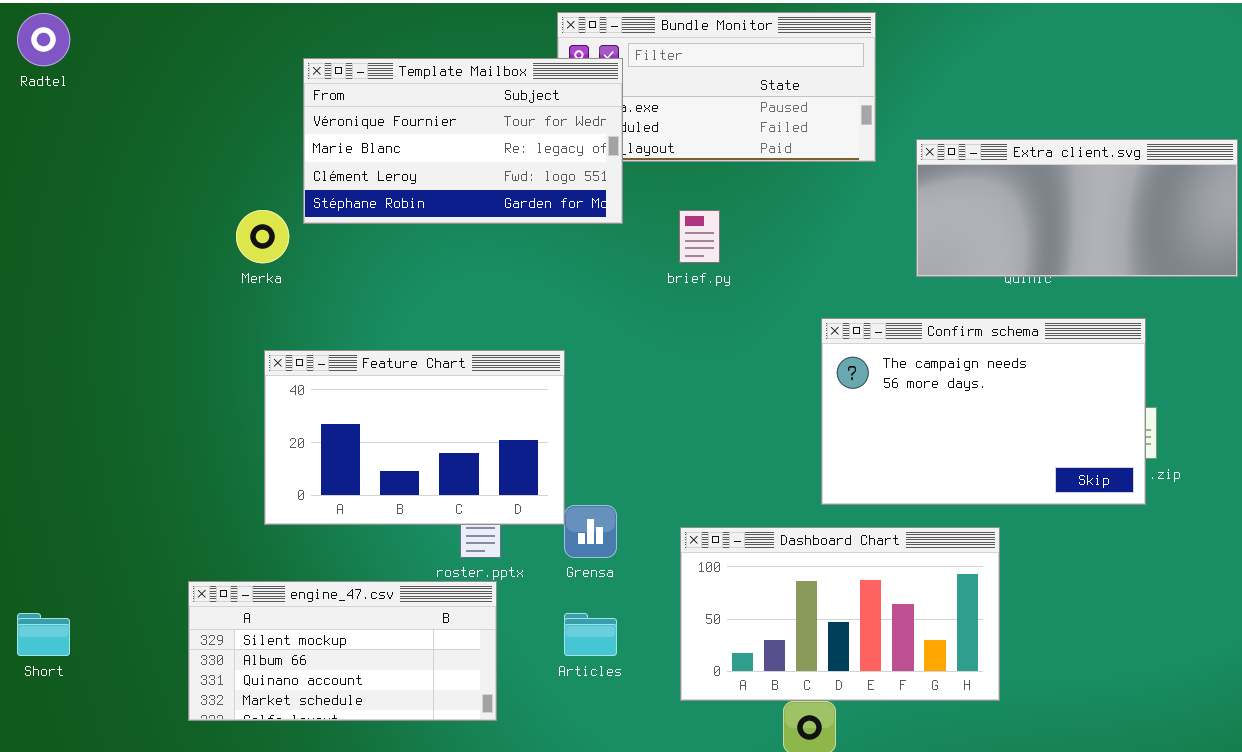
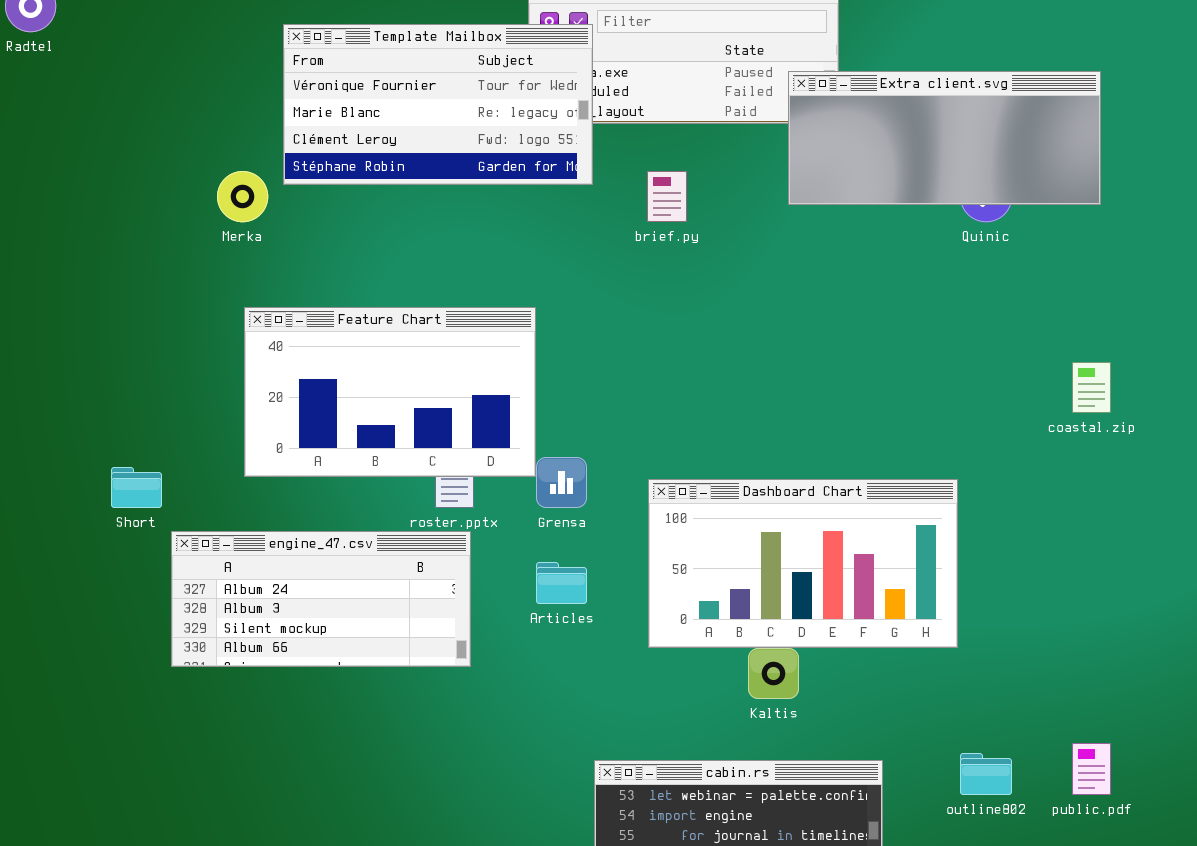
Extra client.svg: [916,139,1238,277] -> [788,71,1101,205], moved
Confirm schema: [821,318,1146,505] -> none, closed
engine_47.csv: [188,581,497,721] -> [171,531,471,667], scrolled up 2 rows
Short: [17,613,70,656] -> [111,467,162,508], moved

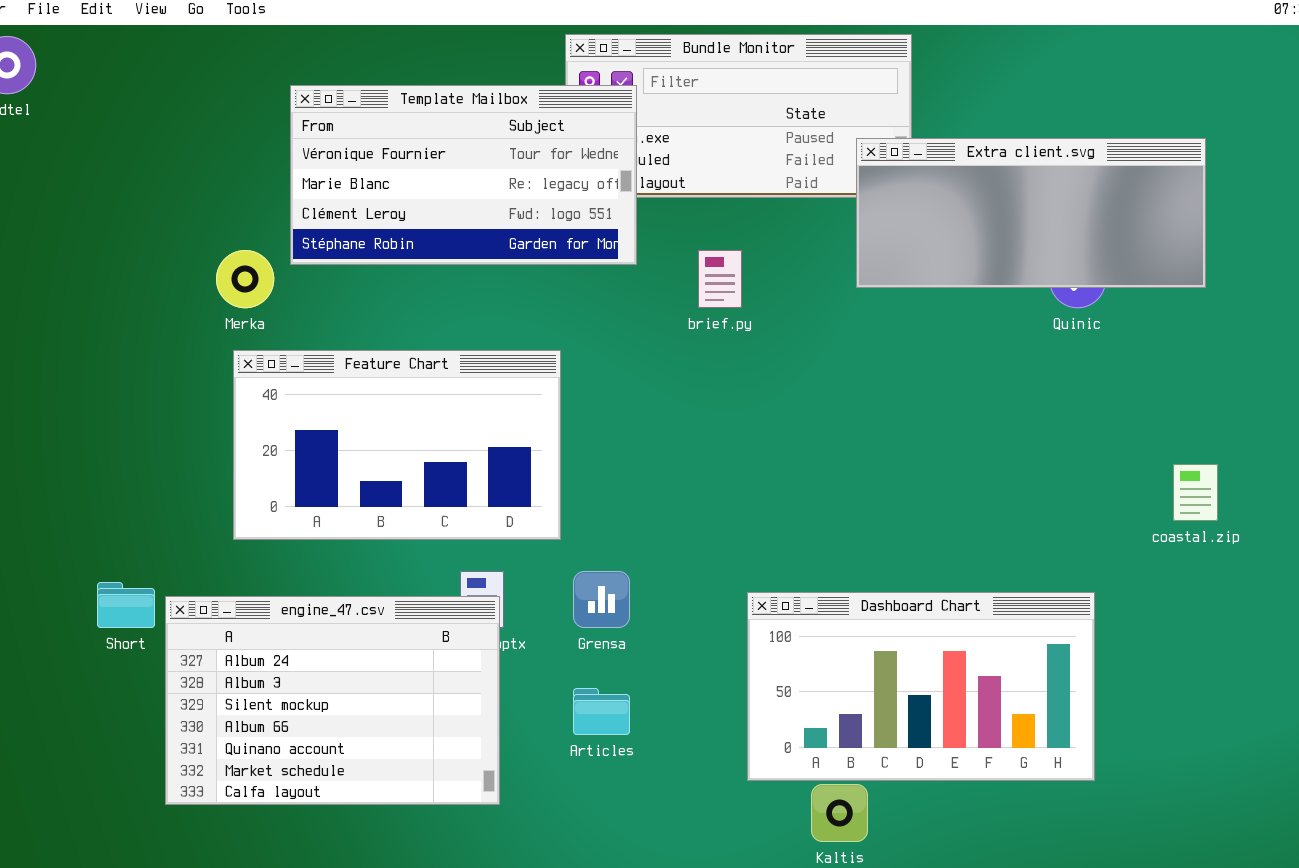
Feature Chart: [244,307,536,477] -> [233,350,561,540], moved
Dashboard Chart: [648,479,958,648] -> [747,592,1095,781], moved
engine_47.csv: [171,531,471,667] -> [165,596,500,805], resized

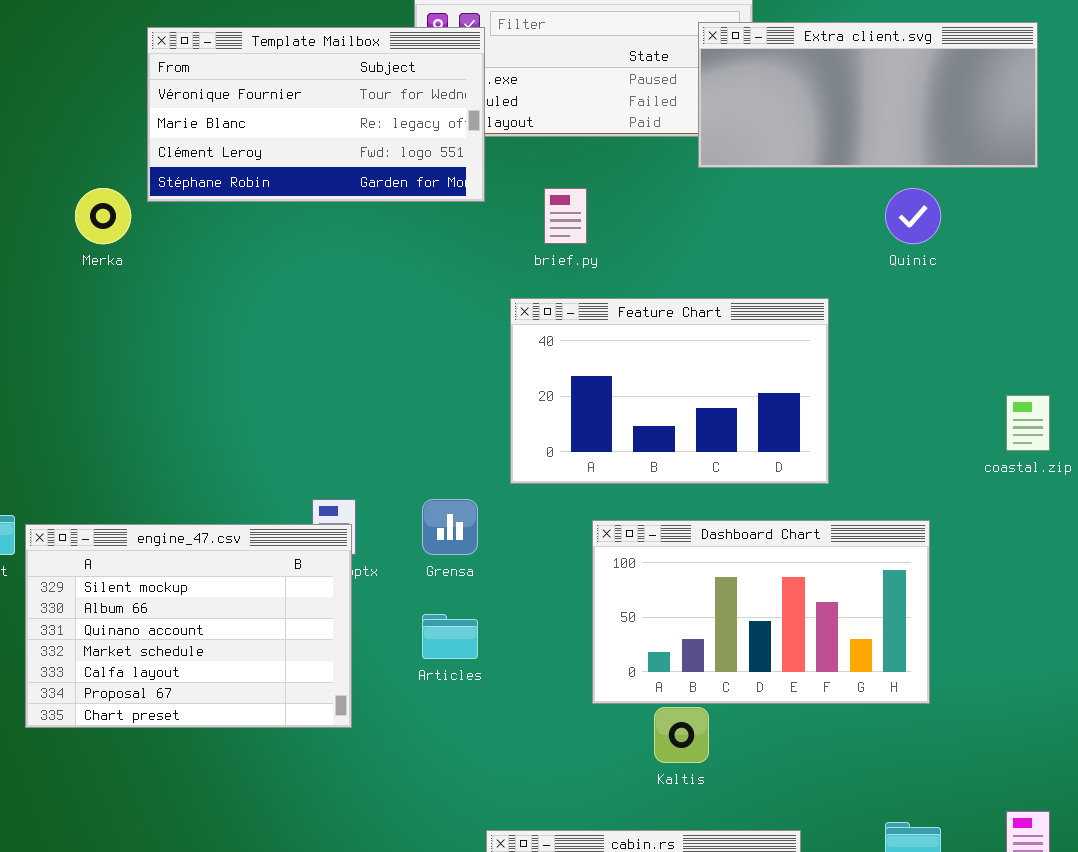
Extra client.svg: [856,138,1206,288] -> [698,22,1038,168], moved
Feature Chart: [233,350,561,540] -> [510,298,829,484], moved
engine_47.csv: [165,596,500,805] -> [25,524,352,728], scrolled down 2 rows

